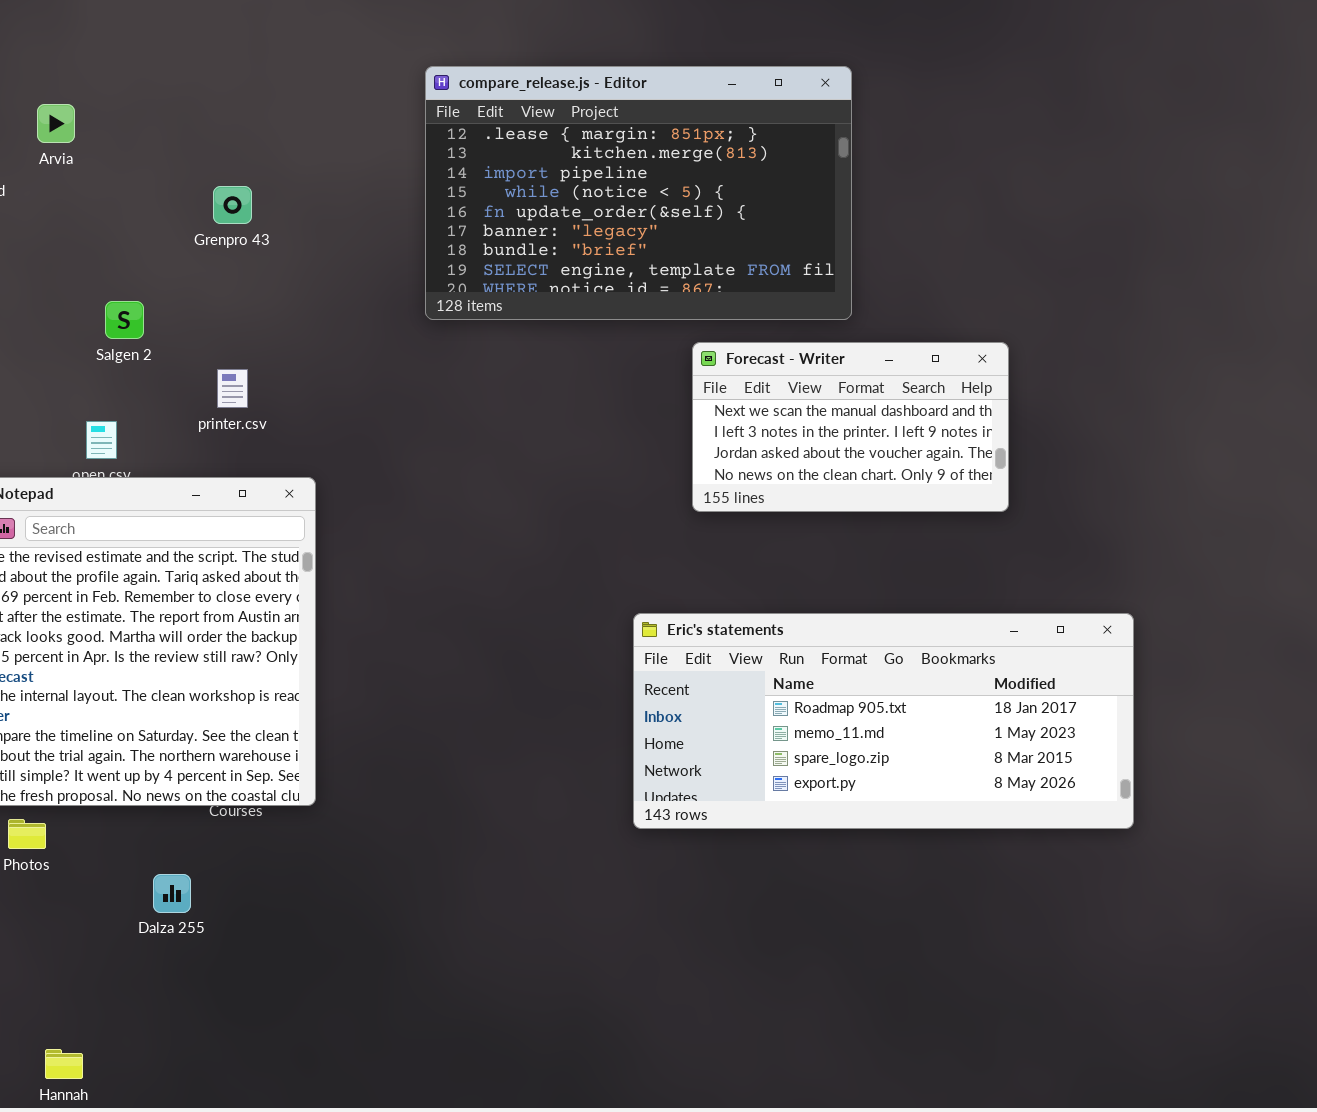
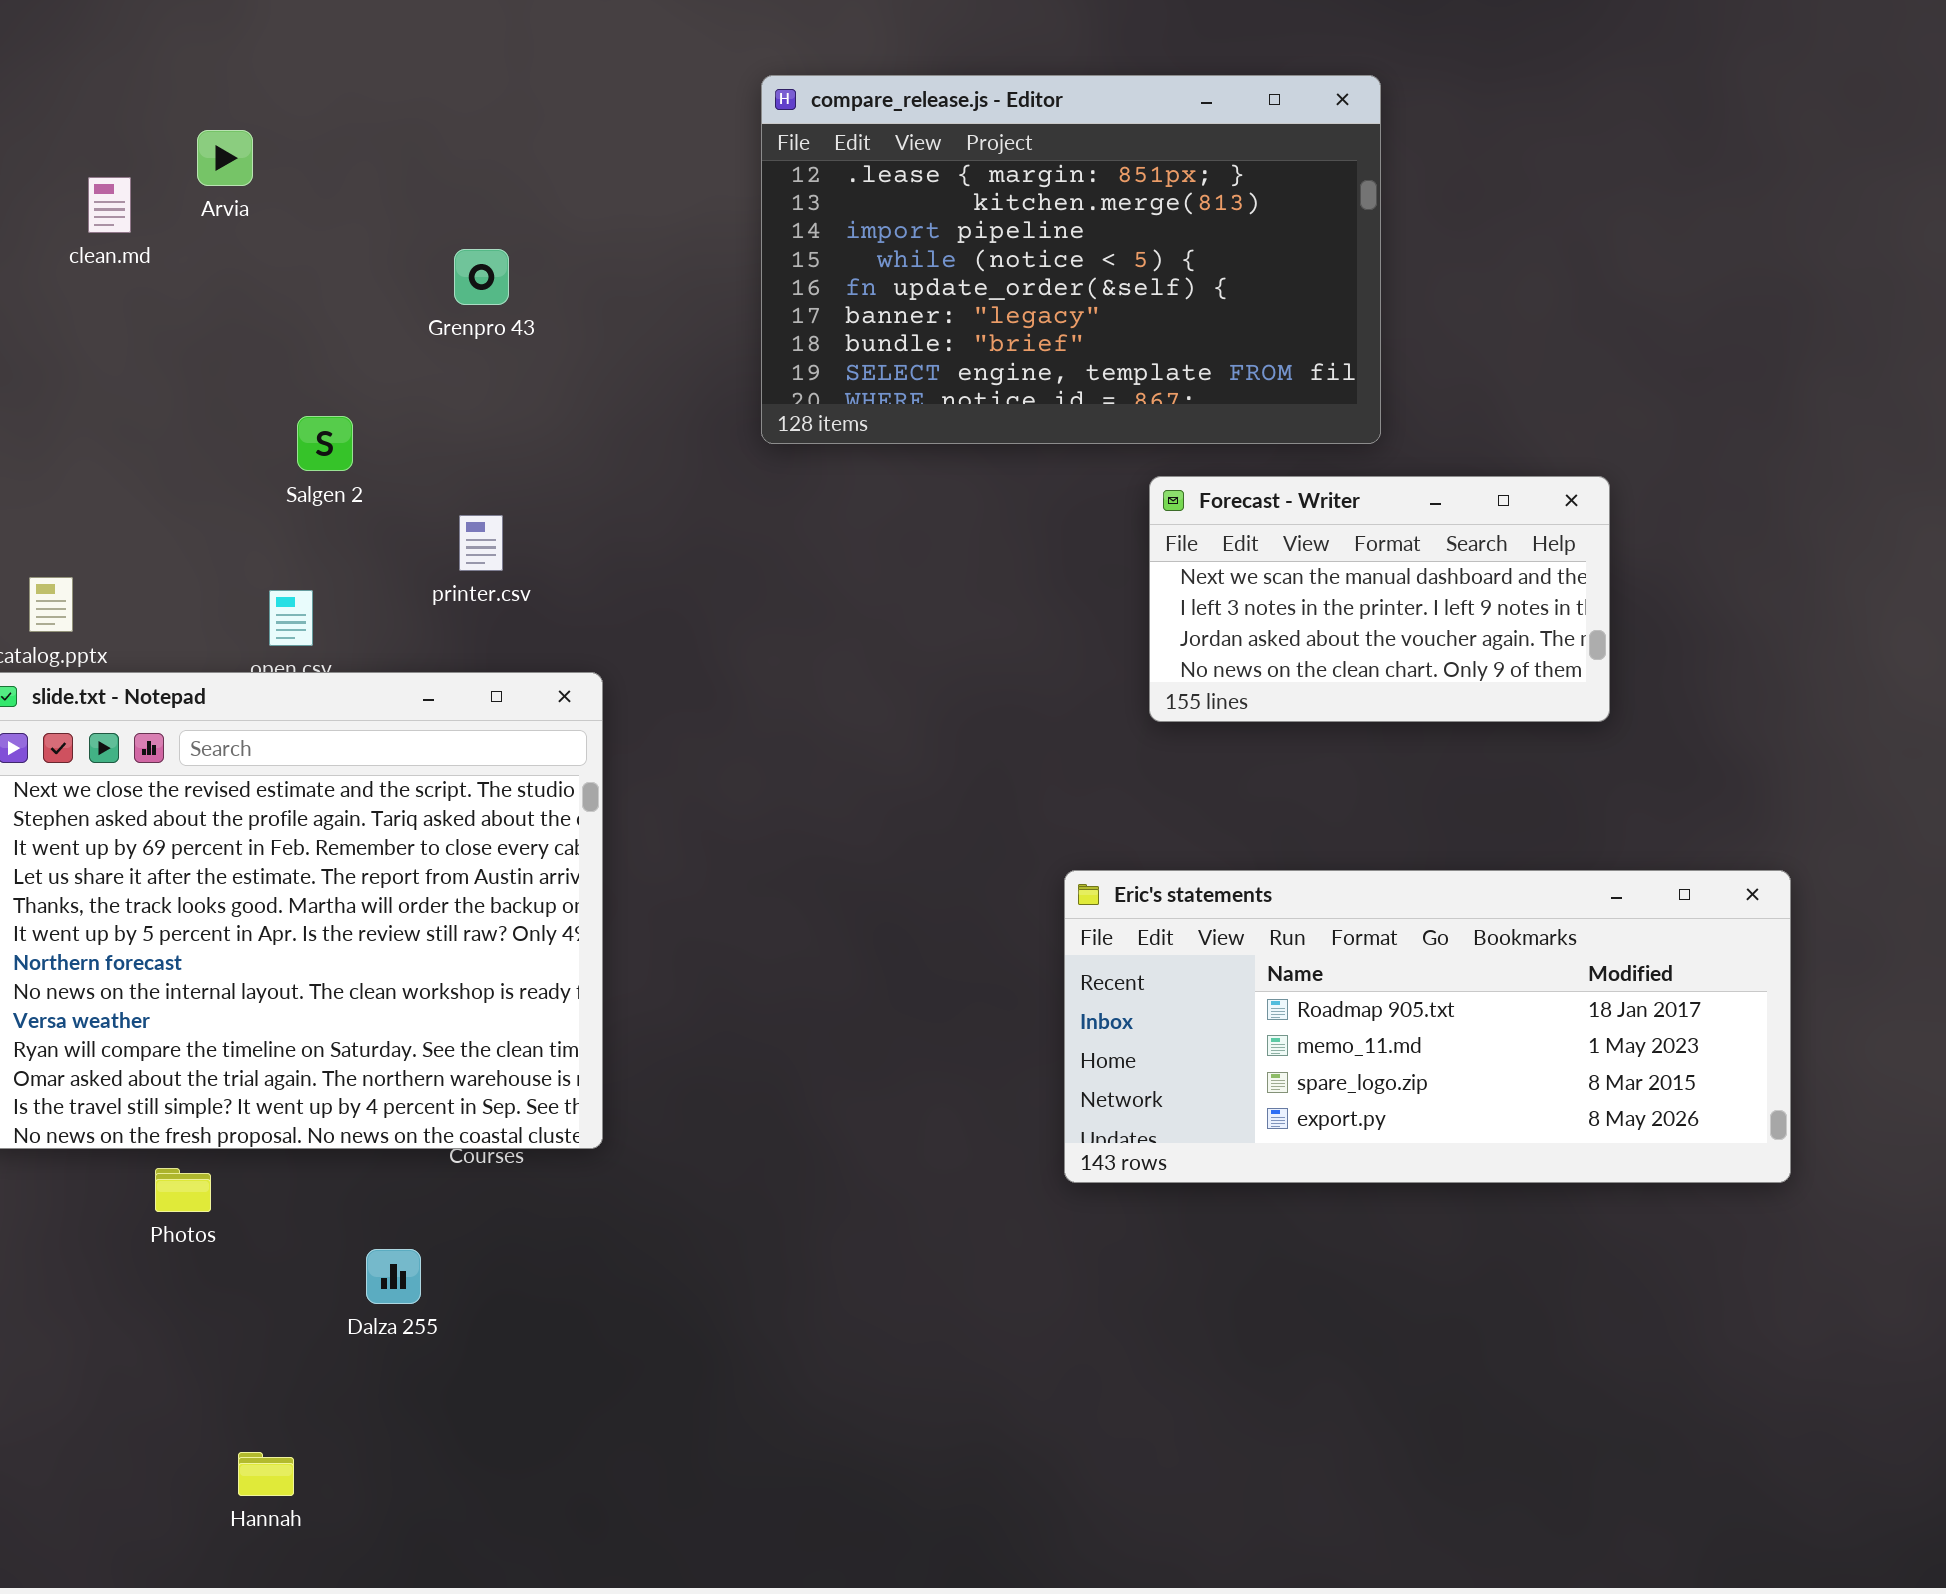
Hannah: [45,1049,83,1079] -> [238,1452,294,1496], moved

